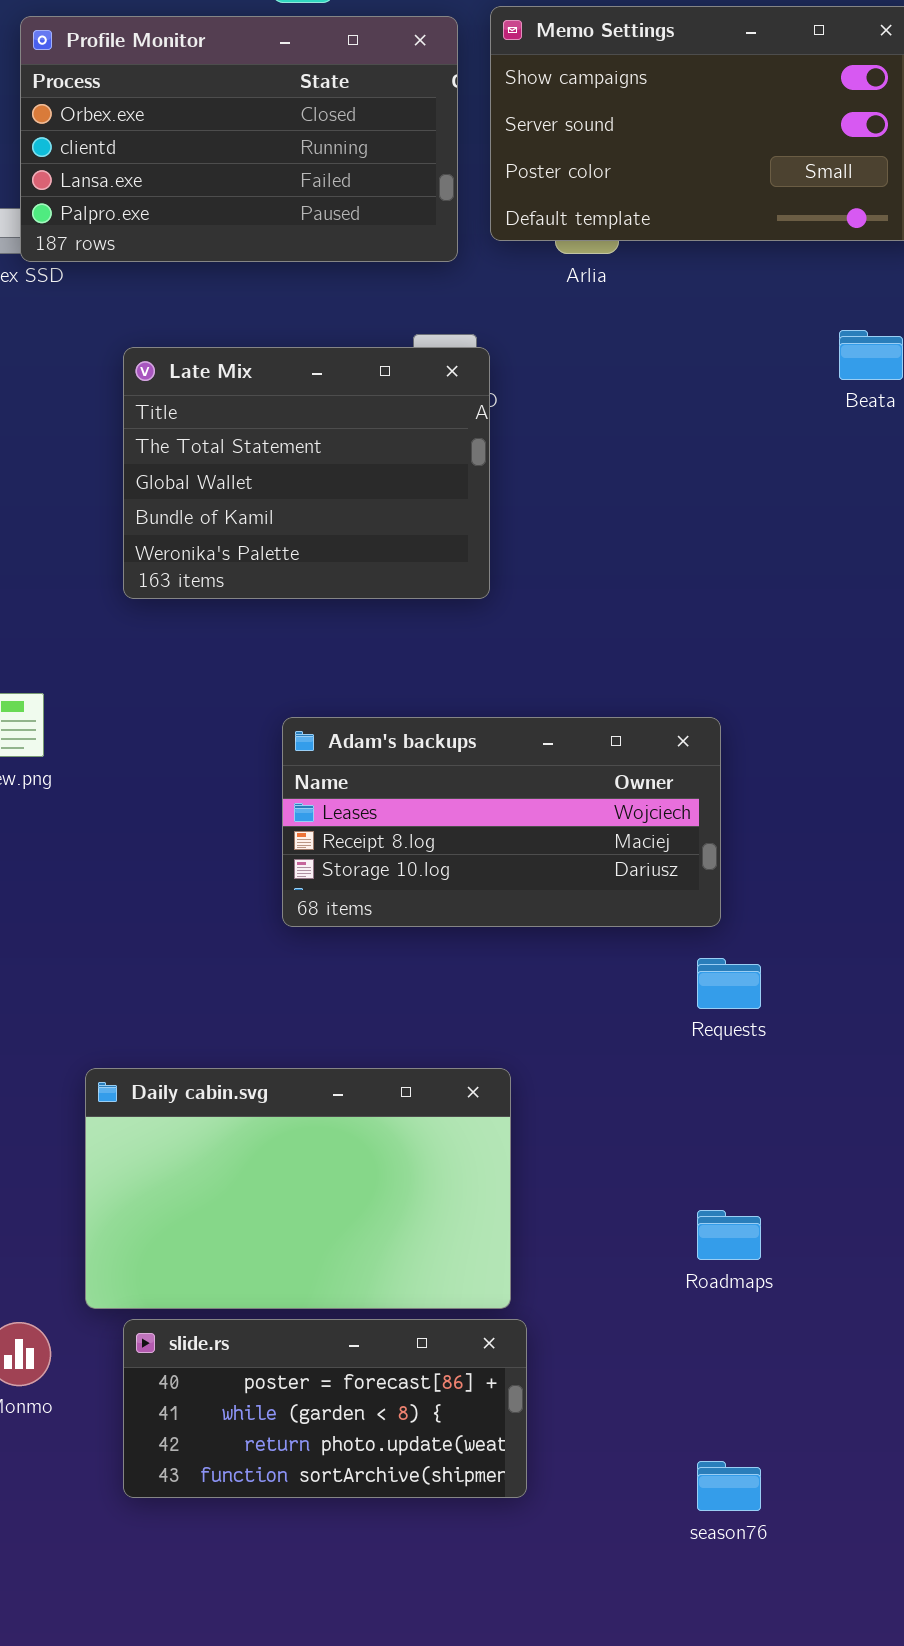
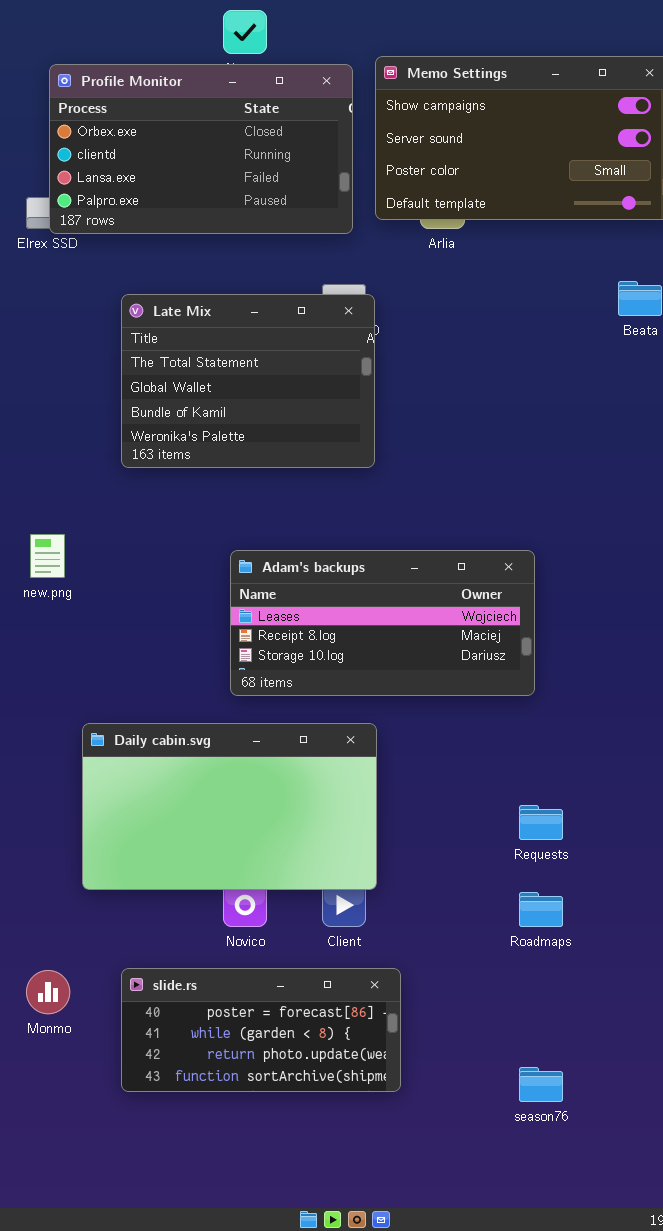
Requests: [697,958,761,1009] -> [519,805,563,840], moved
Daily cabin.svg: [85,1068,511,1309] -> [82,723,377,890], moved

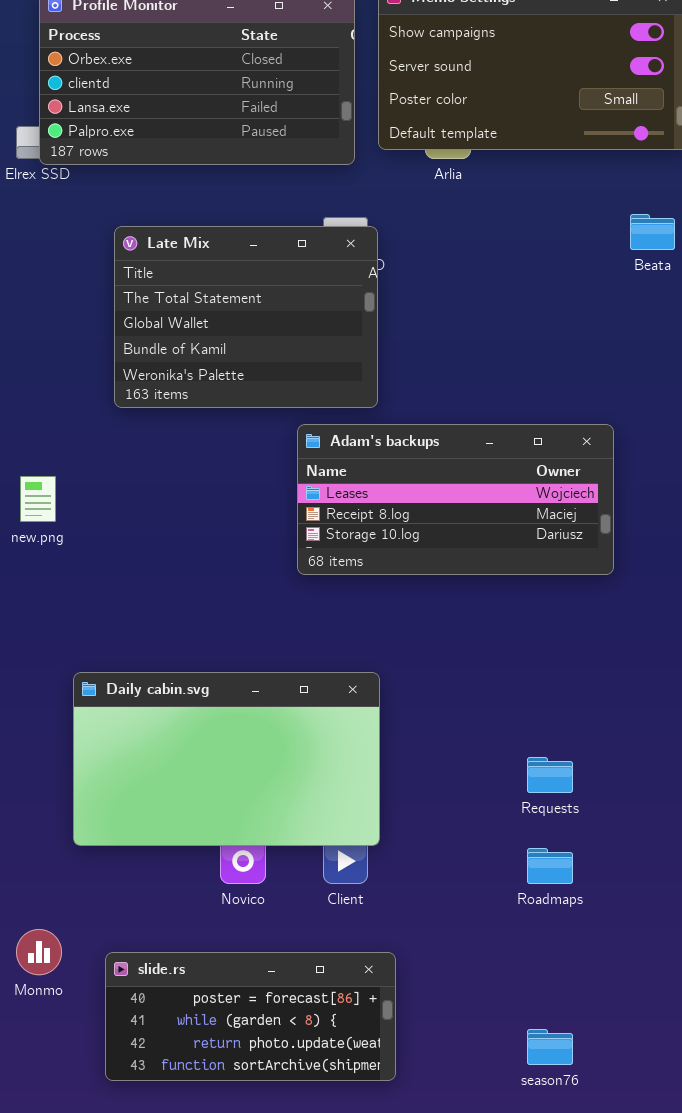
Adam's backups: [230,550,535,696] -> [297,424,614,575], moved
slide.rs: [121,968,401,1092] -> [105,952,396,1081], moved

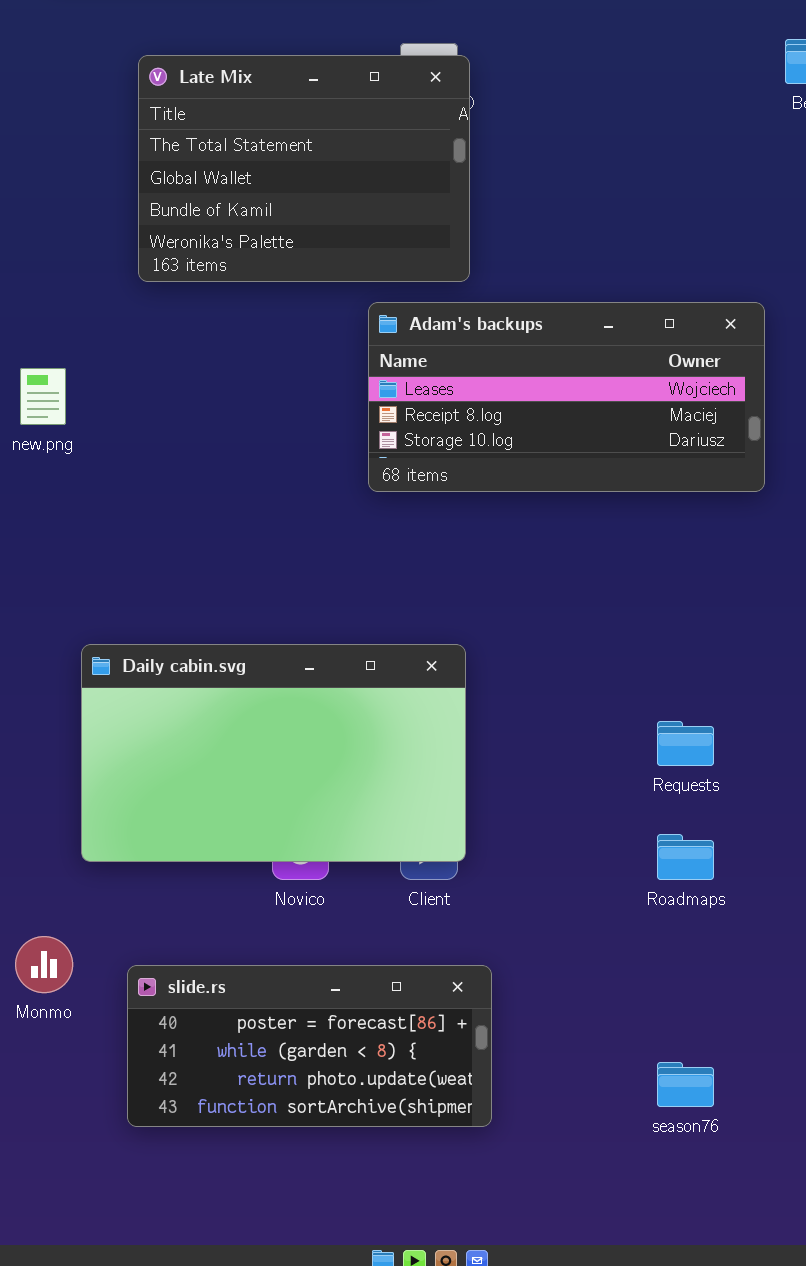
Daily cabin.svg: [73,672,380,846] -> [81,644,466,862], moved

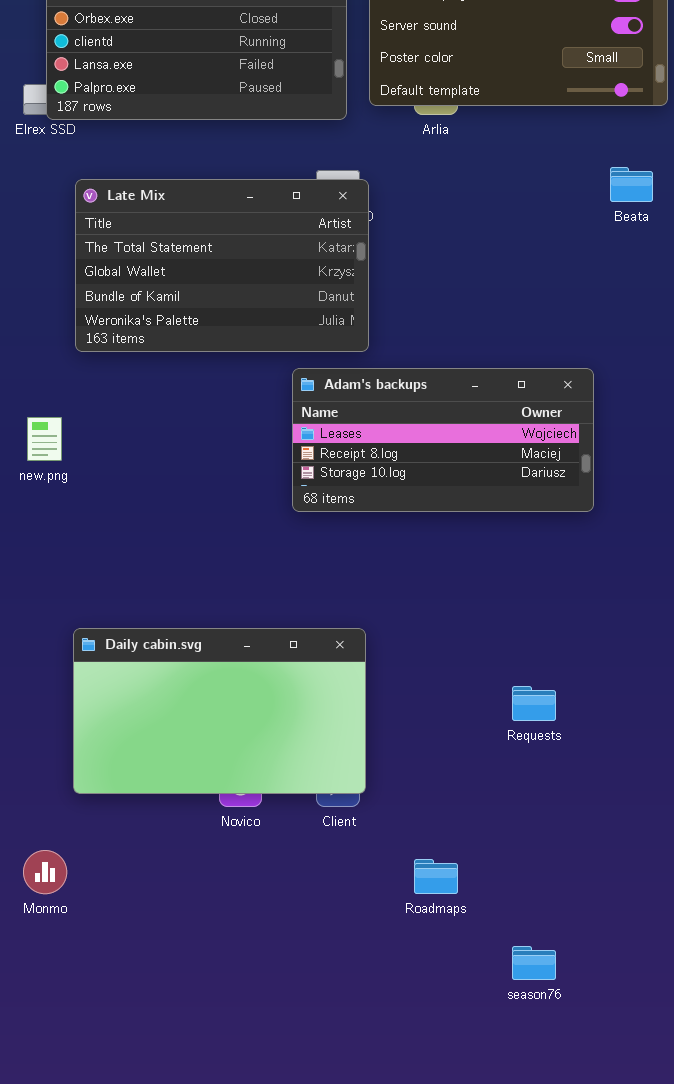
Late Mix: [138,55,470,282] -> [75,179,369,352], resized
Roadmaps: [657,834,714,880] -> [414,859,458,894], moved
slide.rs: [127,965,492,1127] -> none, closed

